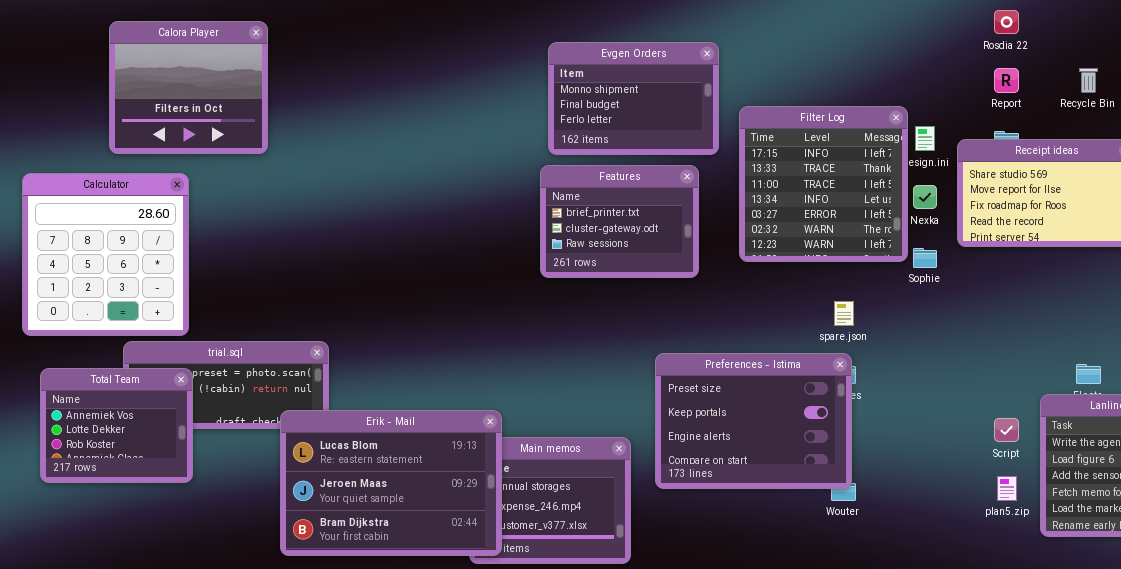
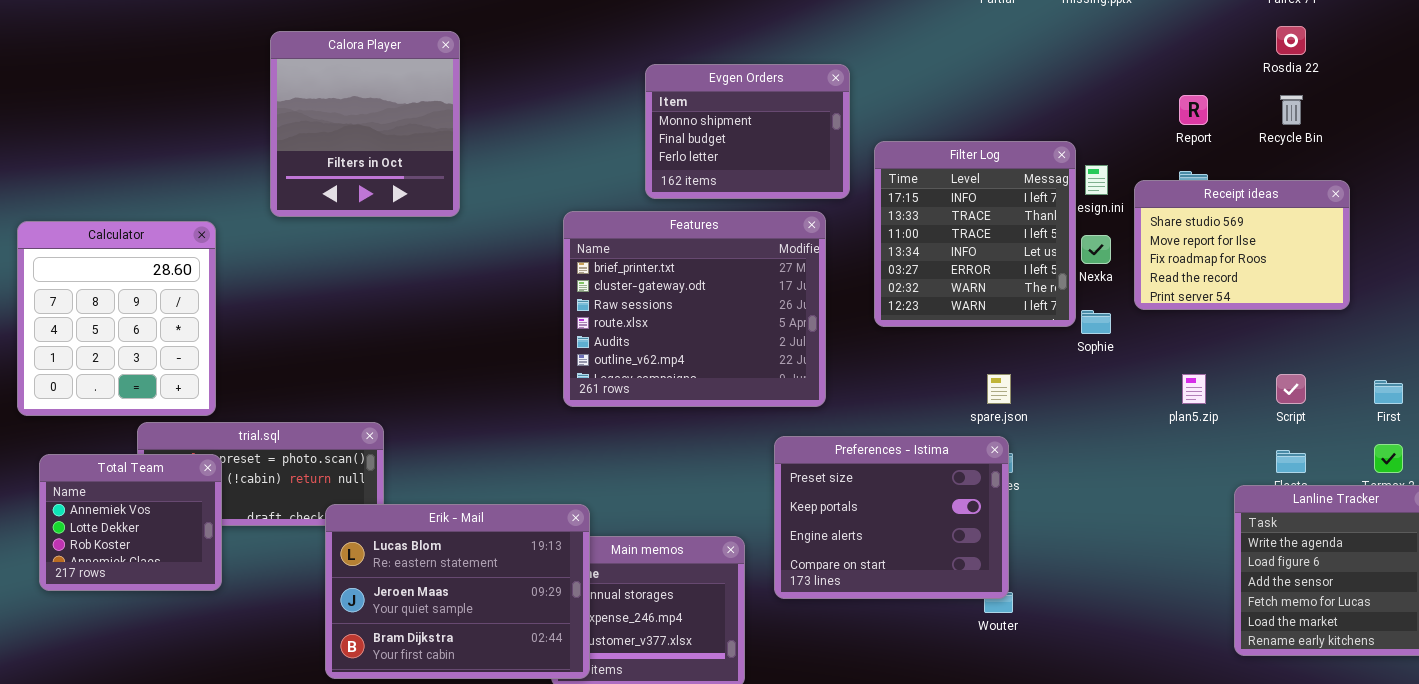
Rosdia 22: [994,10,1019,34] -> [1276,26,1306,55], moved
Calora Player: [109,21,268,154] -> [270,31,460,217], moved, resized
Features: [540,165,699,278] -> [563,211,826,407], resized
Script: [994,418,1019,442] -> [1276,374,1306,404], moved
plan5.zip: [997,476,1017,501] -> [1182,374,1206,404], moved

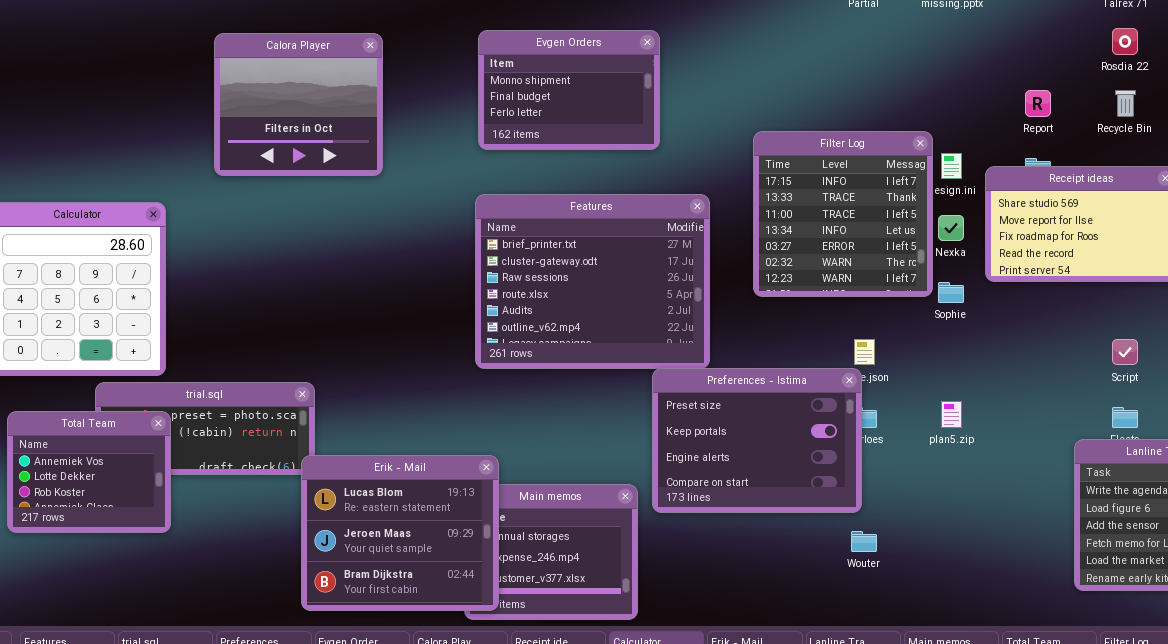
Calora Player: [270,31,460,217] -> [214,33,383,176], resized
Evgen Orders: [645,64,850,199] -> [478,30,660,150], moved
plan5.zip: [1182,374,1206,404] -> [941,401,962,428], moved
Preferences - Istima: [774,436,1009,599] -> [652,368,862,513], moved
Erik - Mail: [325,504,590,679] -> [301,455,499,611], resized

